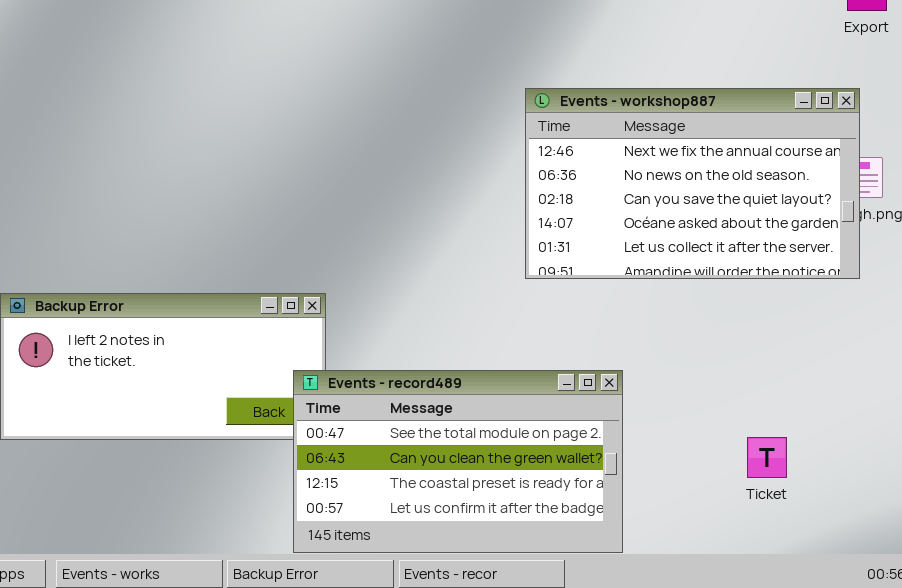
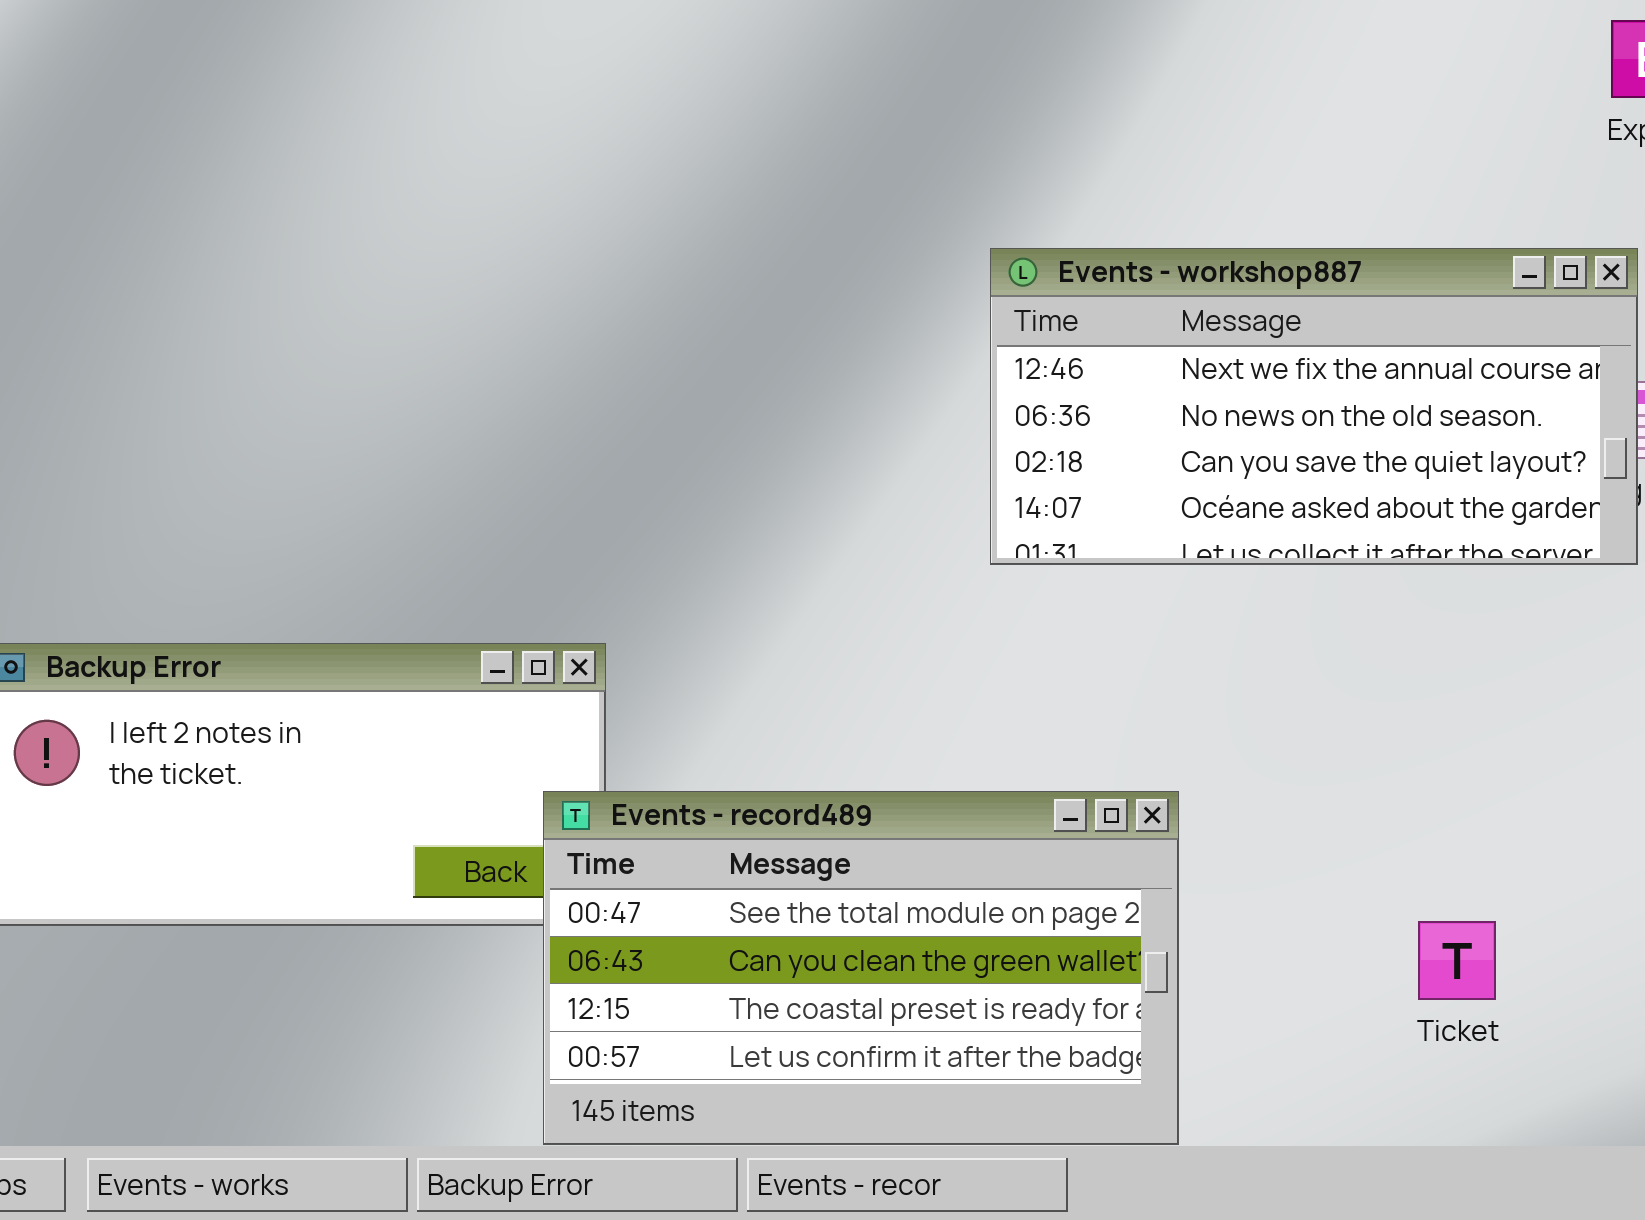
Events - workshop887: [525,88,860,279] -> [990,248,1638,565], resized

